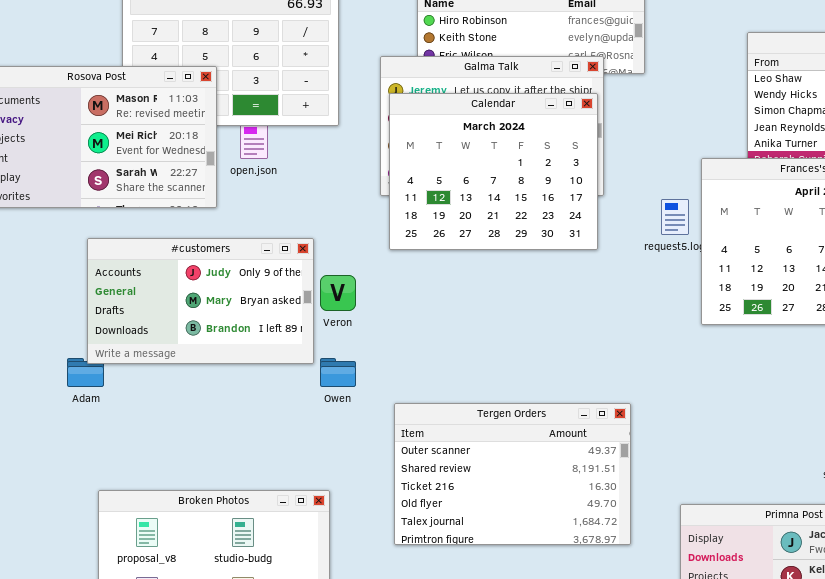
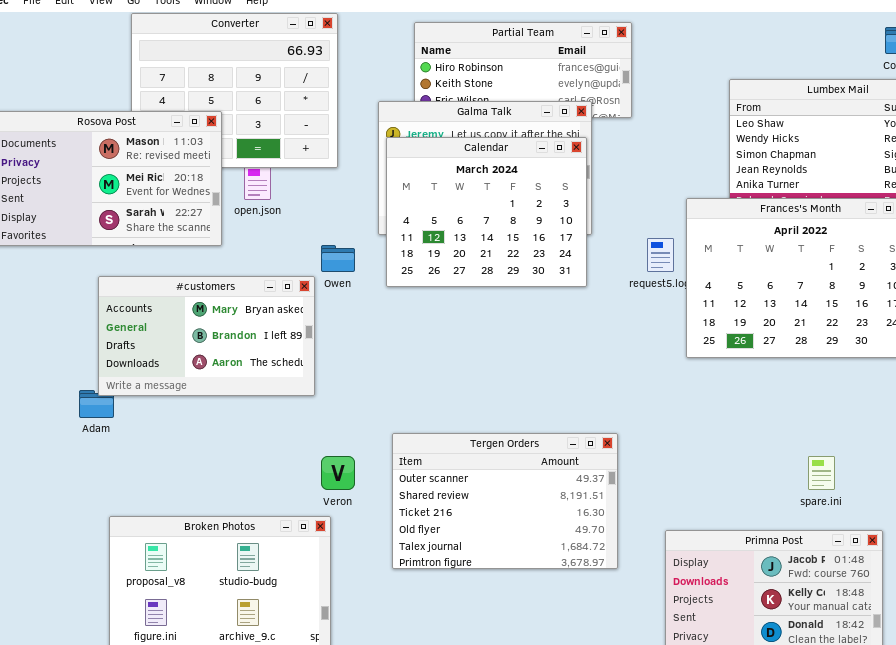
#customers: [87,238,314,364] -> [98,276,315,396], scrolled down 1 row
Veron: [320,275,356,311] -> [321,456,355,490], moved
Owen: [320,358,356,387] -> [321,245,355,272], moved

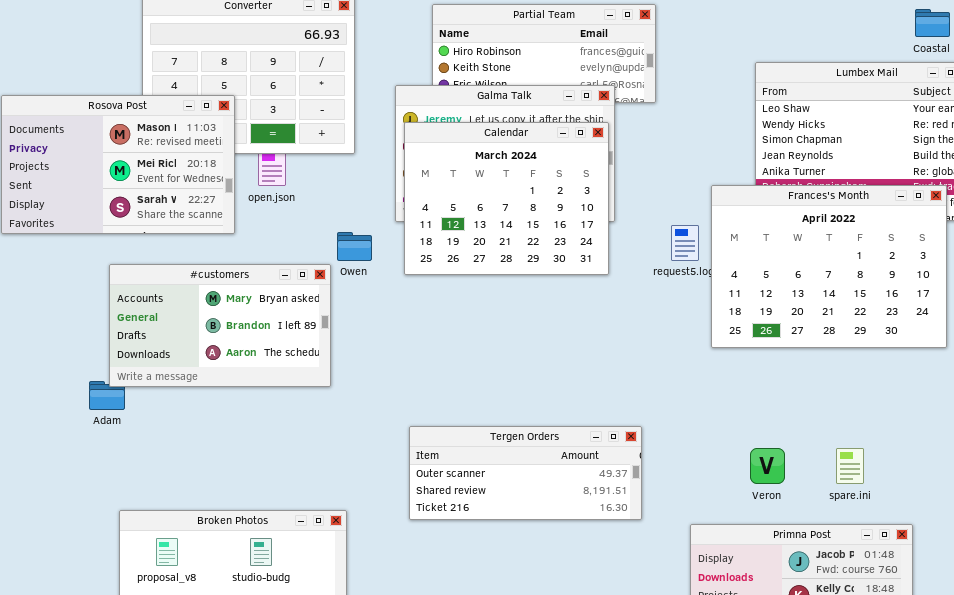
Tergen Orders: [392,433,618,569] -> [409,426,642,520], resized
Veron: [321,456,355,490] -> [750,448,785,484], moved

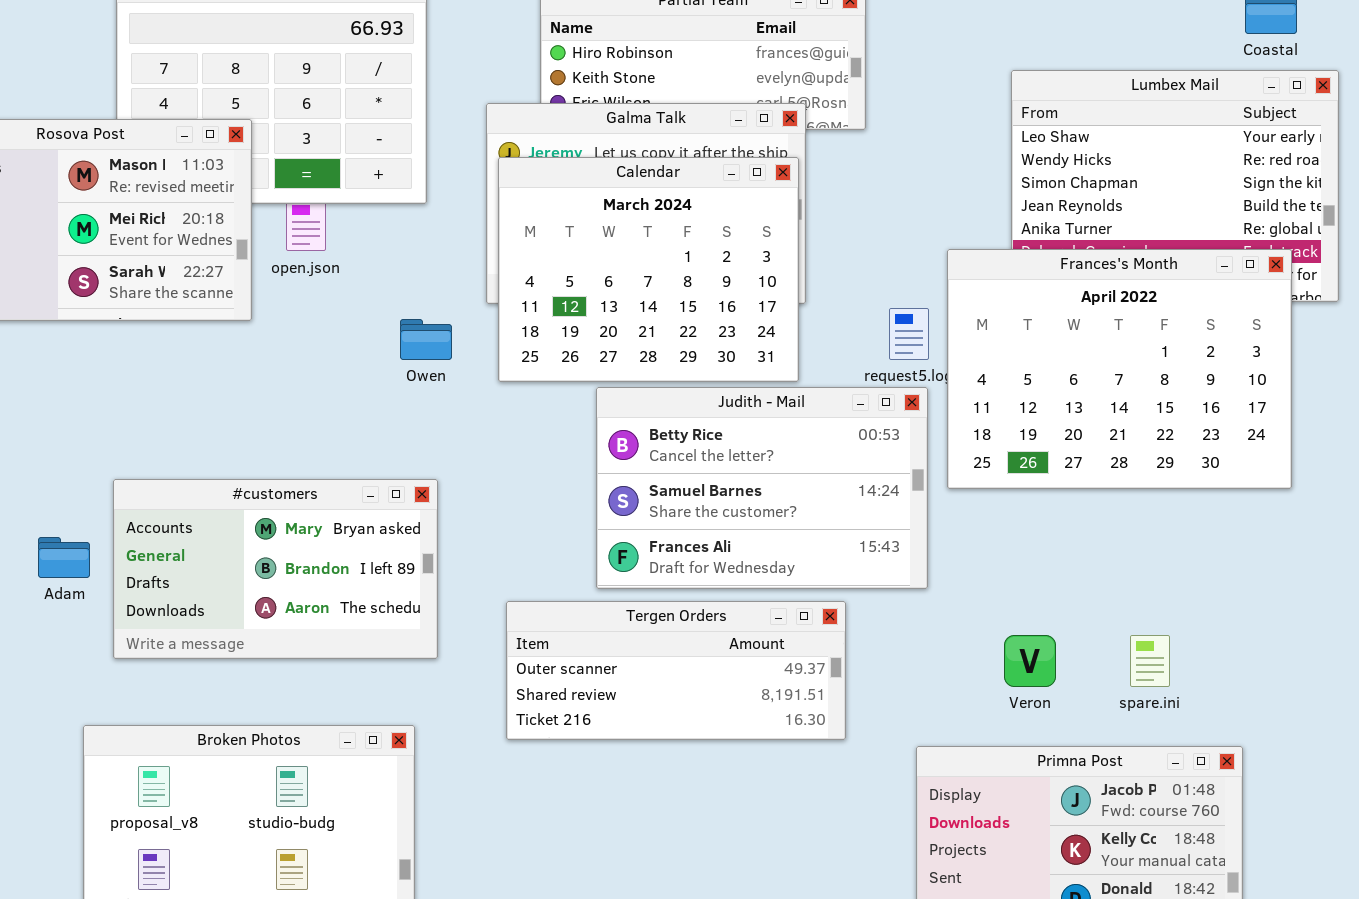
#customers: [109,264,331,387] -> [113,479,438,659], moved
Judith - Mail: none -> [596,387,928,589], opened

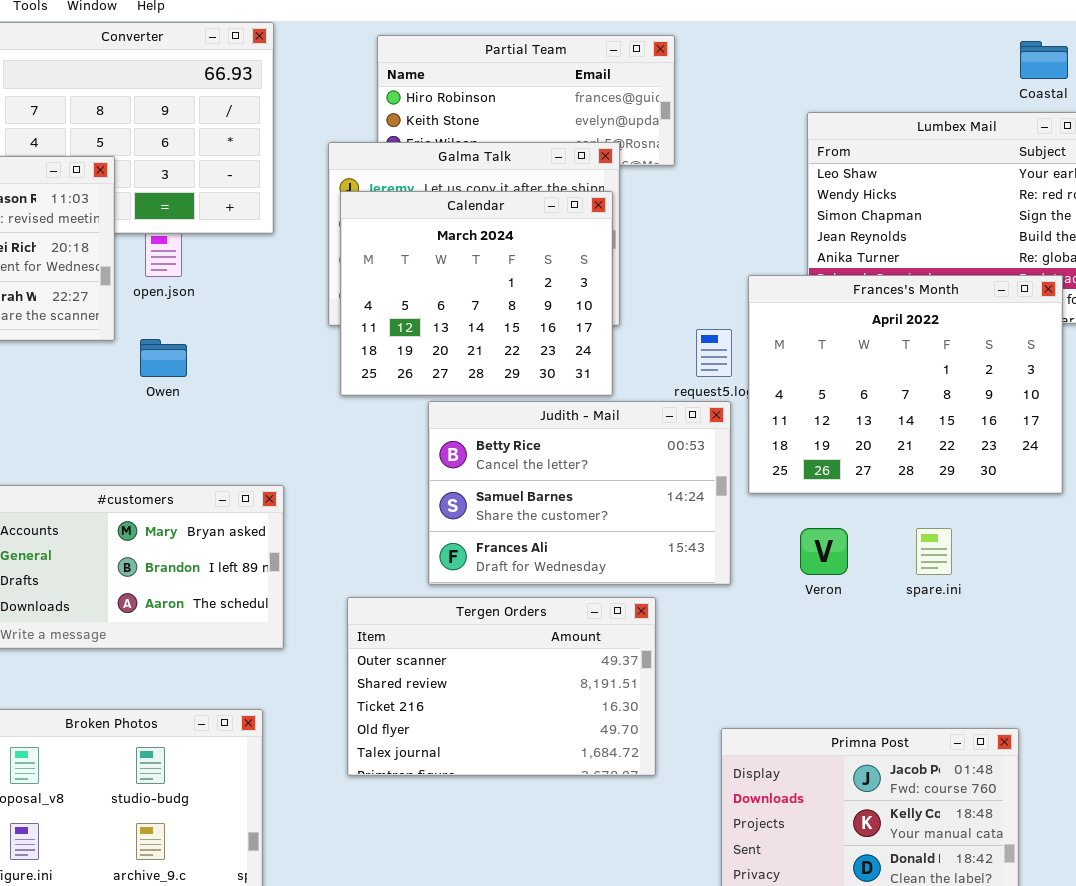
Owen: [400,319,452,360] -> [140,339,187,377], moved
Tergen Orders: [506,601,846,740] -> [347,597,656,776], resized
Veron: [1004,635,1056,687] -> [800,528,848,575], moved
spare.ini: [1130,635,1170,687] -> [916,528,952,575], moved

